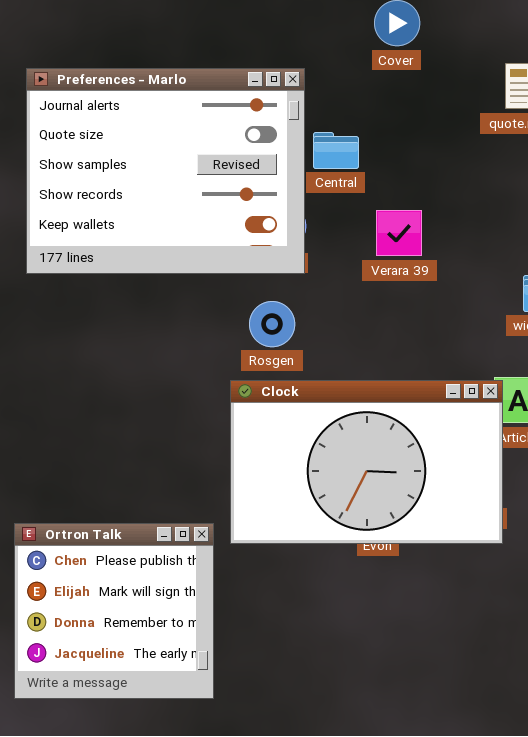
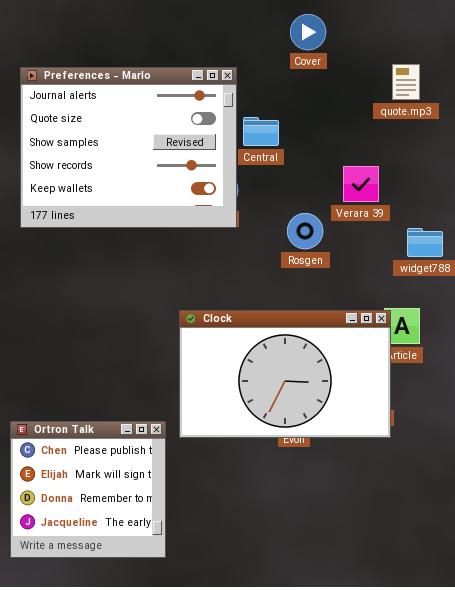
Verara 39: [376,210,422,256] -> [343,166,379,202], moved
Rosgen: [249,301,295,347] -> [287,213,323,249], moved

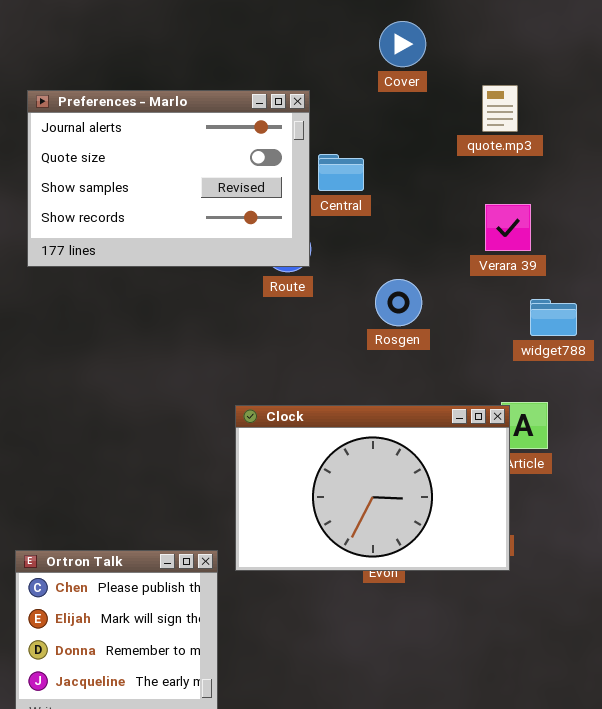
quote.mp3: [392,64,420,100] -> [482,85,518,132], moved
Preferences - Marlo: [20,67,237,228] -> [27,90,310,267], resized
Verara 39: [343,166,379,202] -> [485,204,531,251], moved

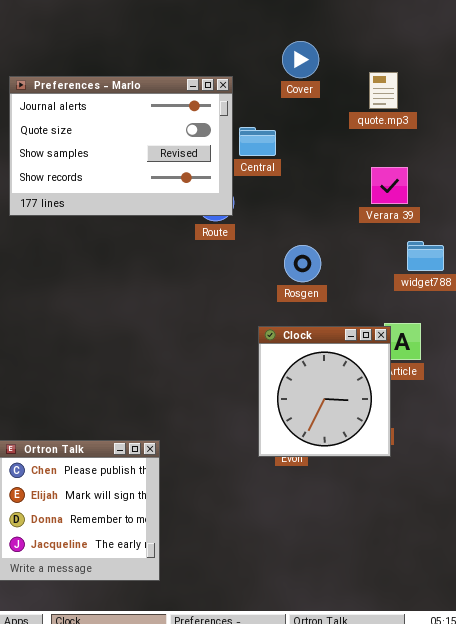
Cover: [379,21,426,67] -> [282,41,319,78], moved
Rosgen: [375,279,422,326] -> [284,245,321,282], moved
Clock: [235,405,510,571] -> [258,326,391,457], resized

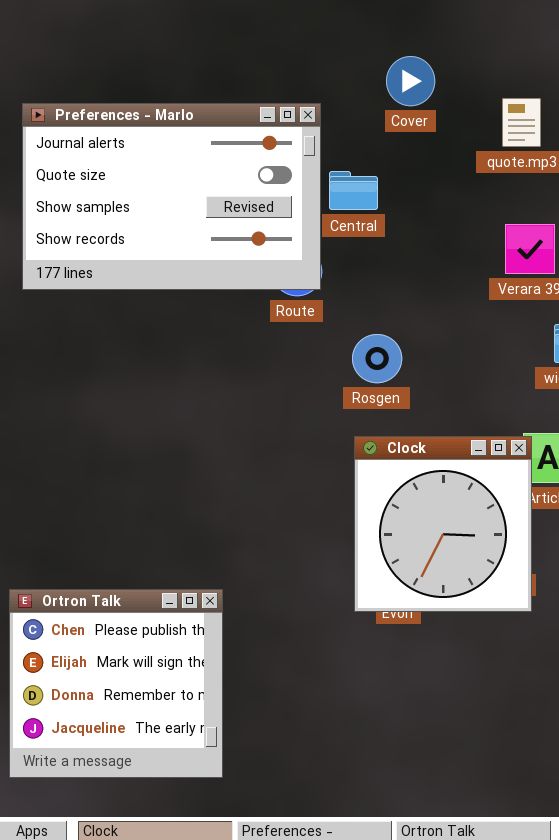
Rosgen: [284,245,321,282] -> [352,334,402,383], moved

